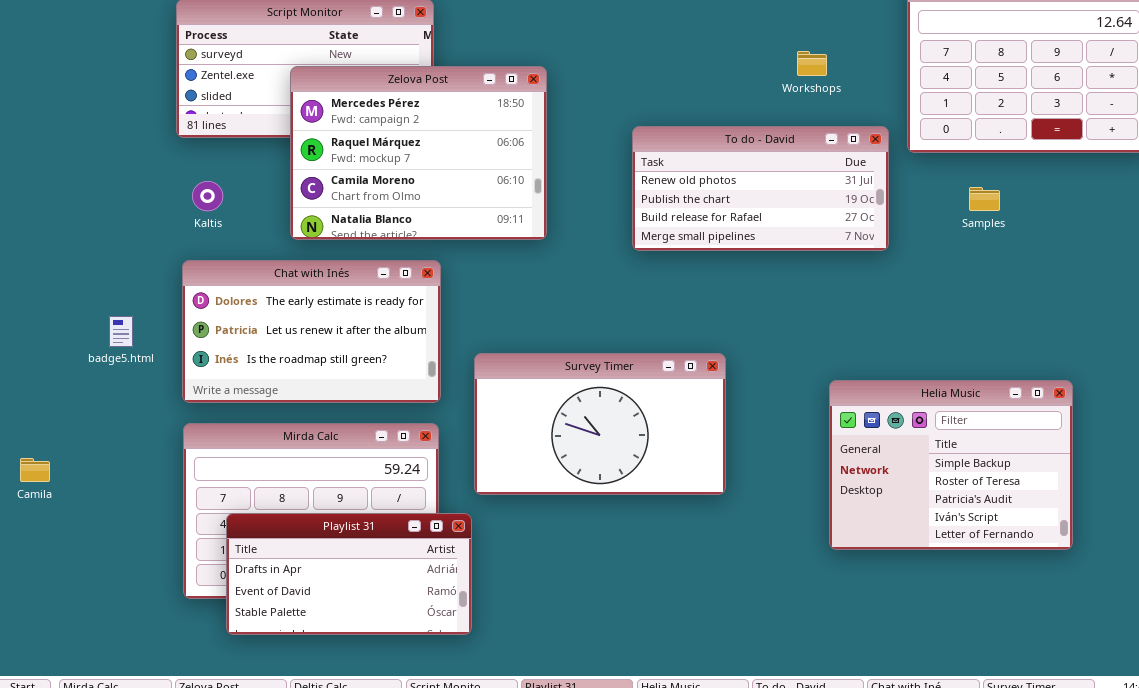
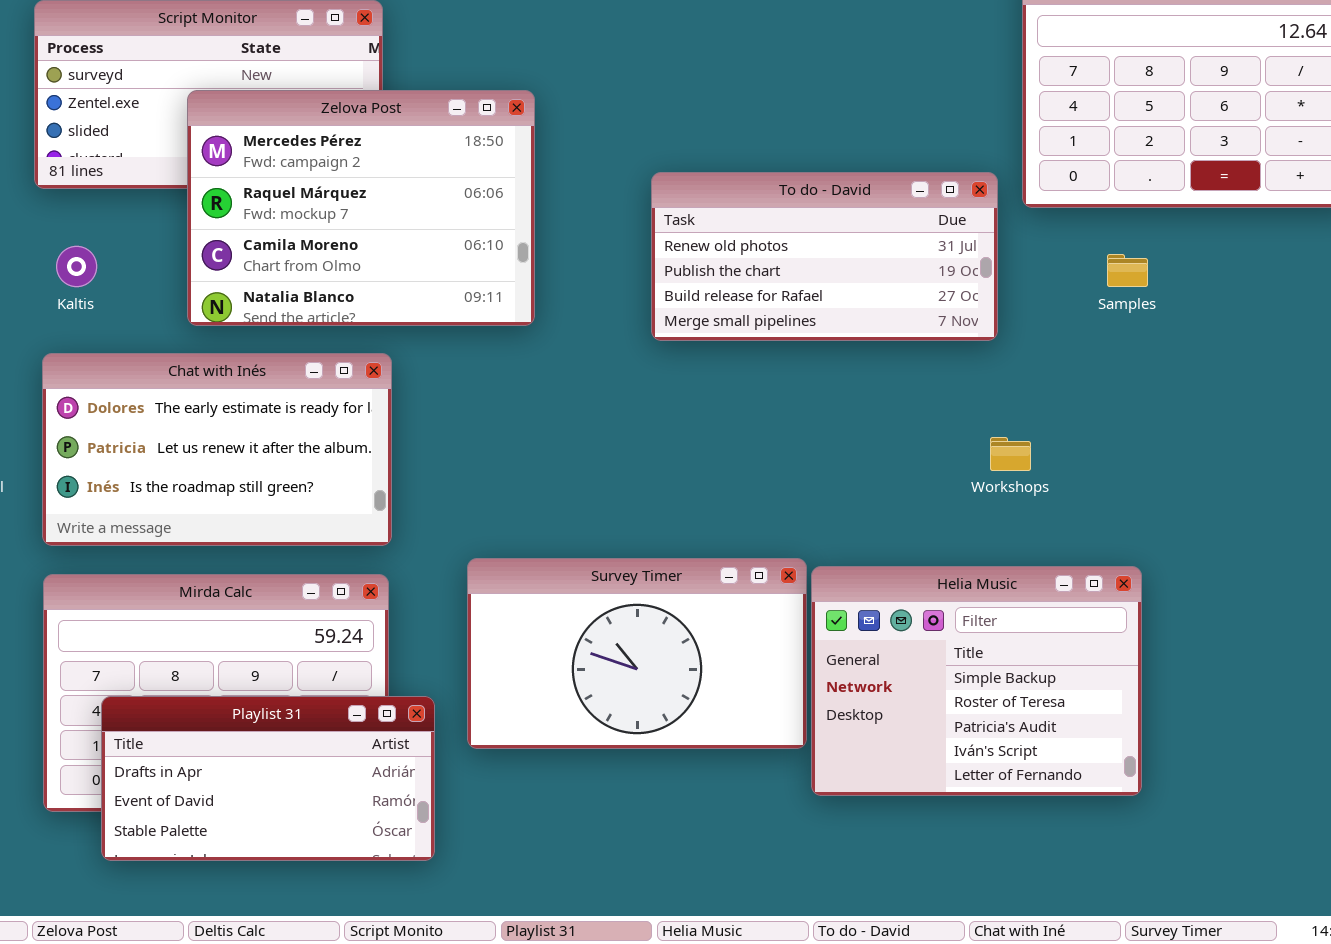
Workshops: [797,51,827,76] -> [990,437,1031,471], moved
Survey Timer: [474,353,726,495] -> [467,558,807,749], moved
Helia Music: [829,380,1073,550] -> [811,566,1142,796], moved

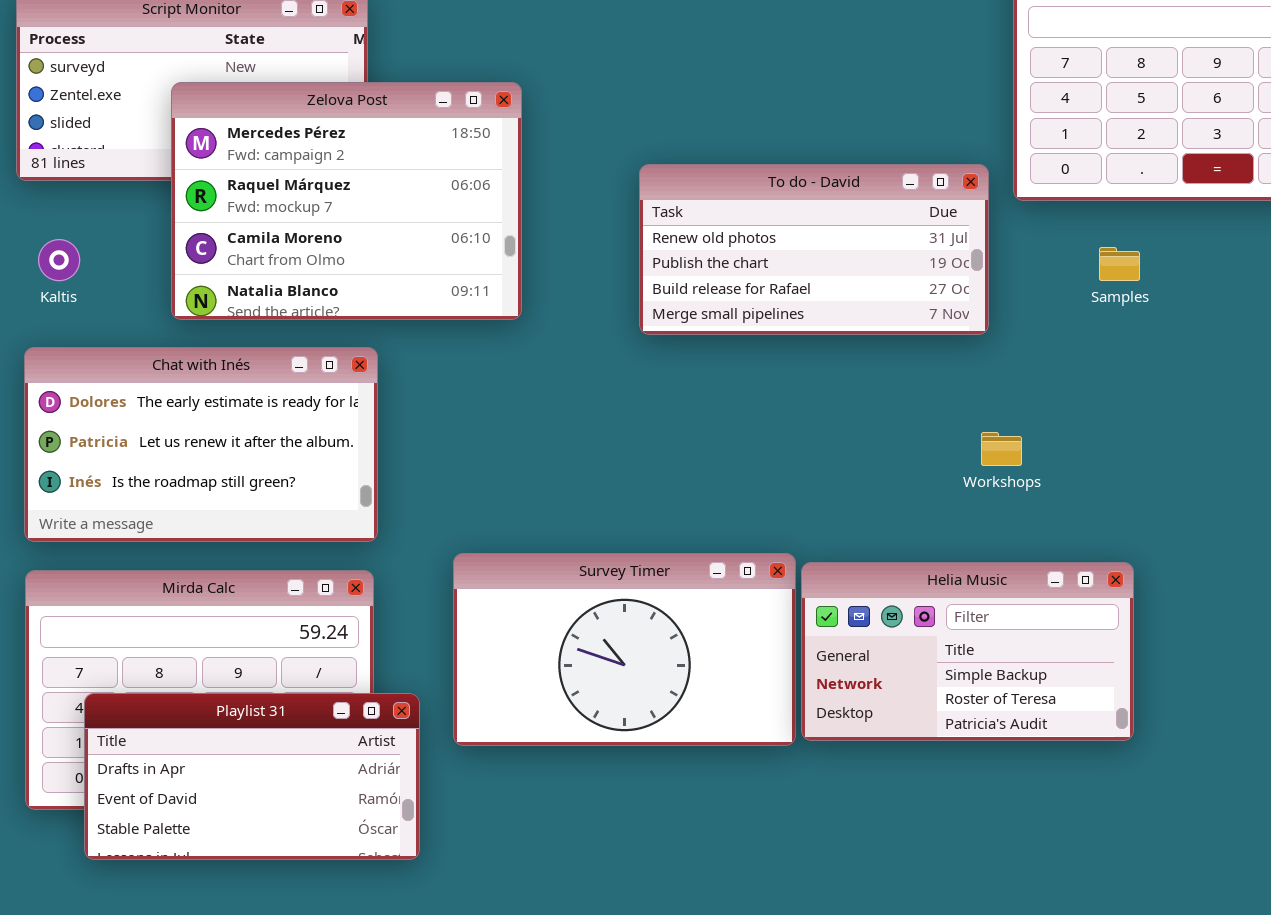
Helia Music: [811,566,1142,796] -> [801,562,1134,741], resized

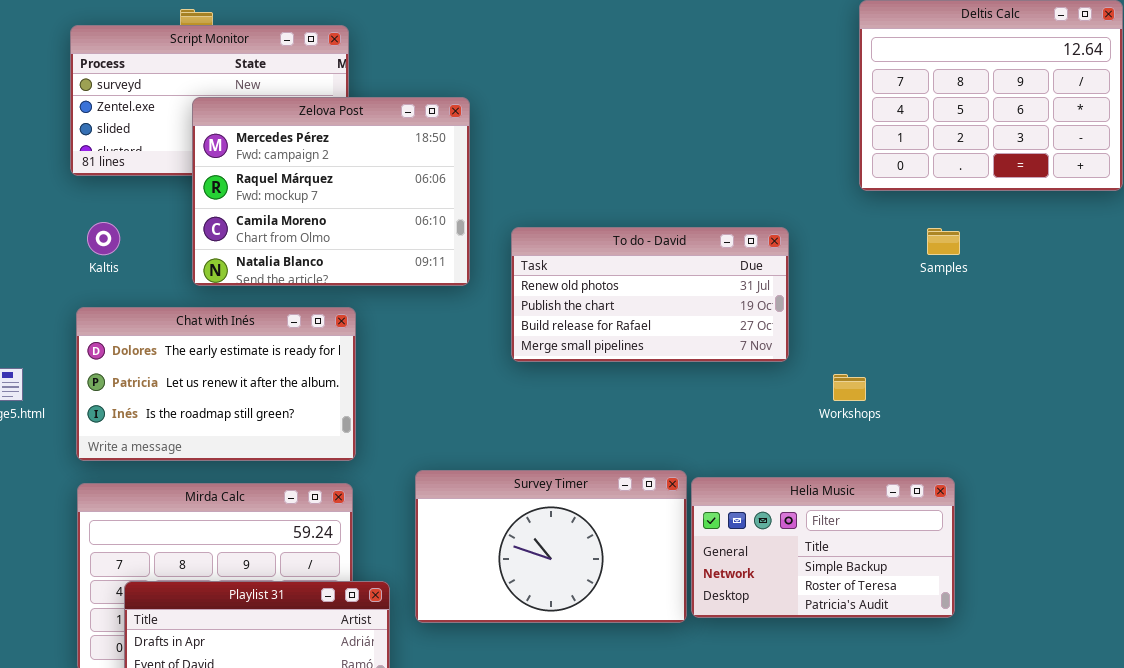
To do - David: [639,164,989,335] -> [511,227,789,362], moved

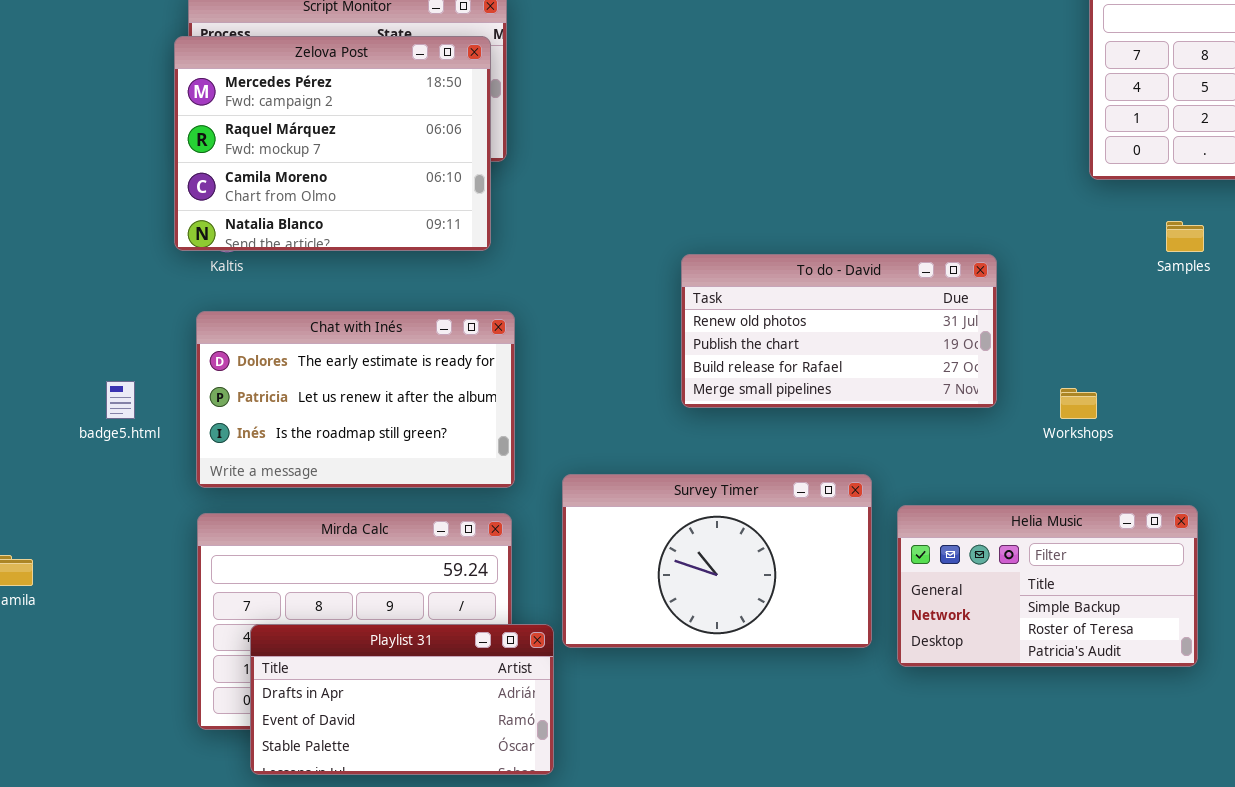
Zelova Post: [192,97,470,286] -> [174,36,491,251], moved
To do - David: [511,227,789,362] -> [681,254,997,408], moved
Survey Timer: [415,470,687,623] -> [562,474,872,648], moved

